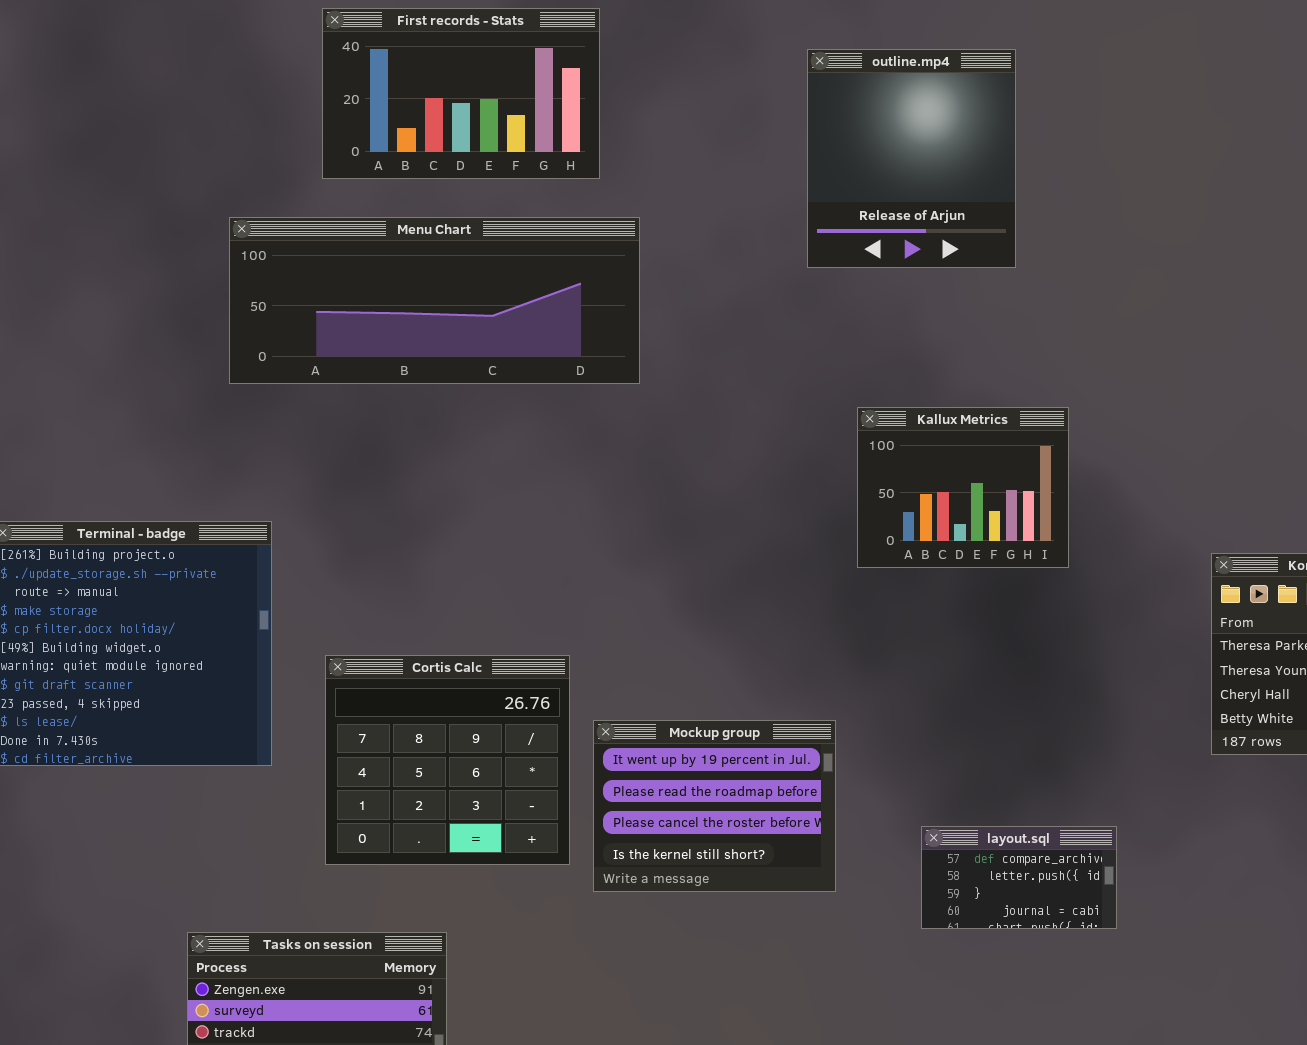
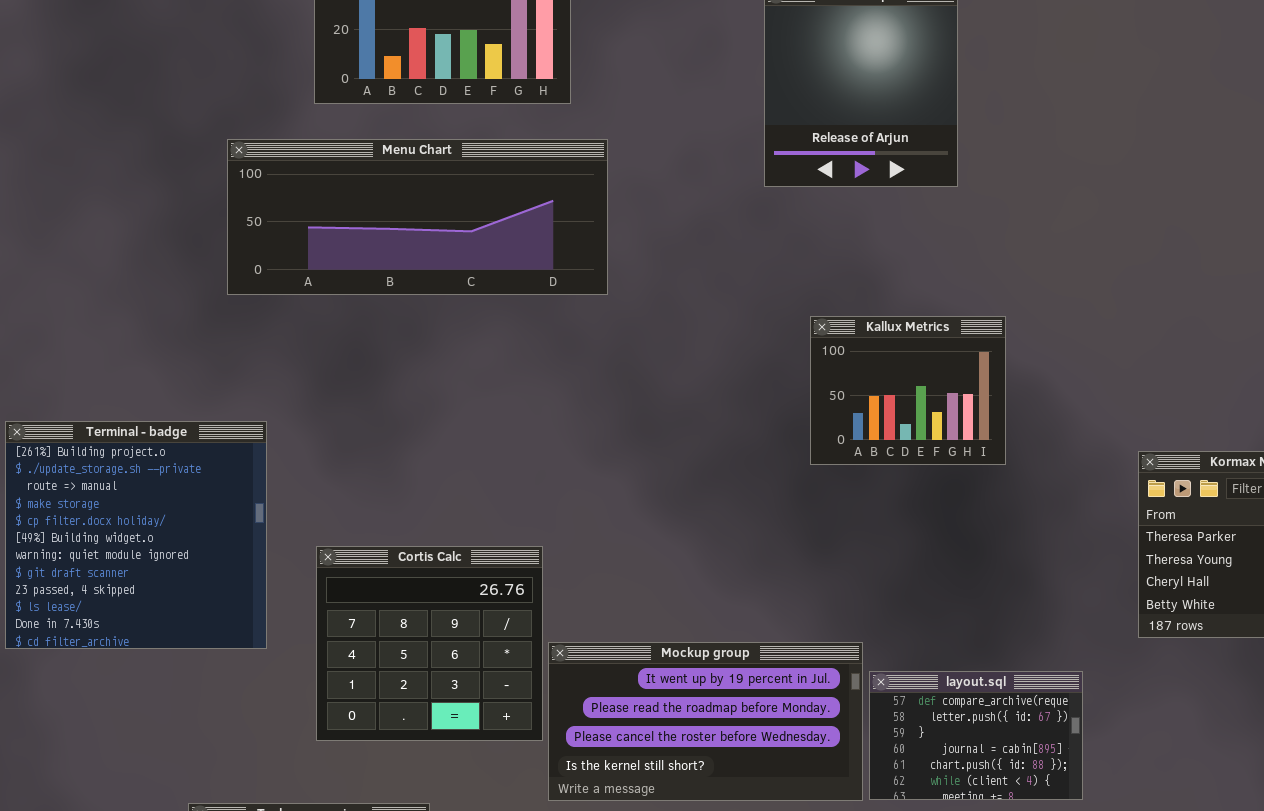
Mockup group: [593,720,836,892] -> [548,642,863,801], moved, resized
layout.sql: [921,826,1117,929] -> [869,671,1083,800], resized

